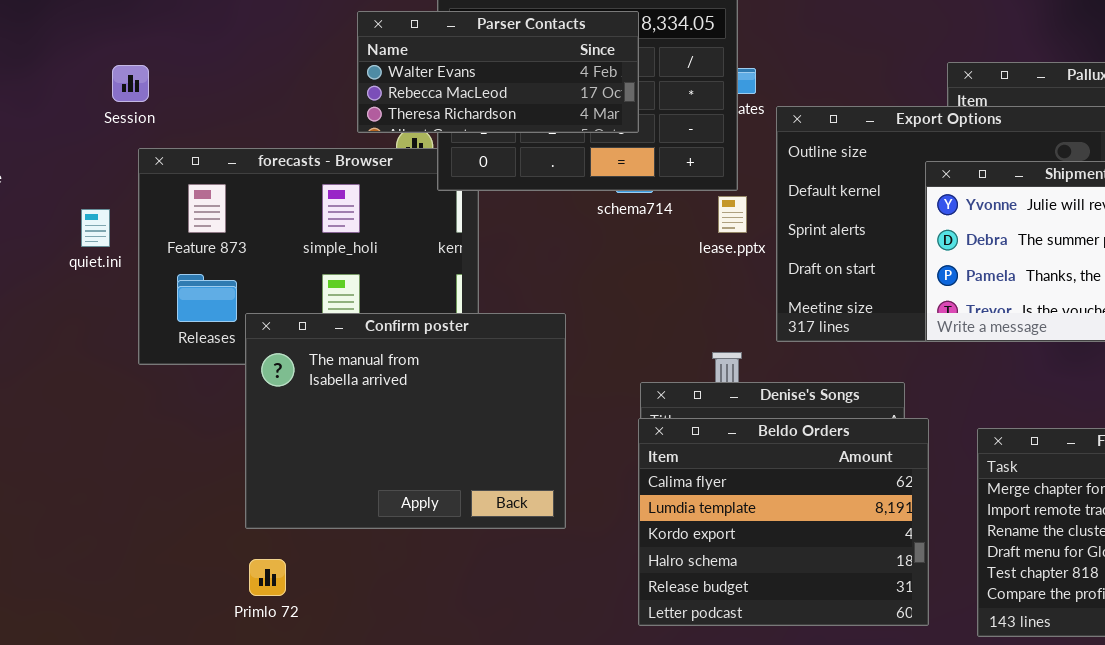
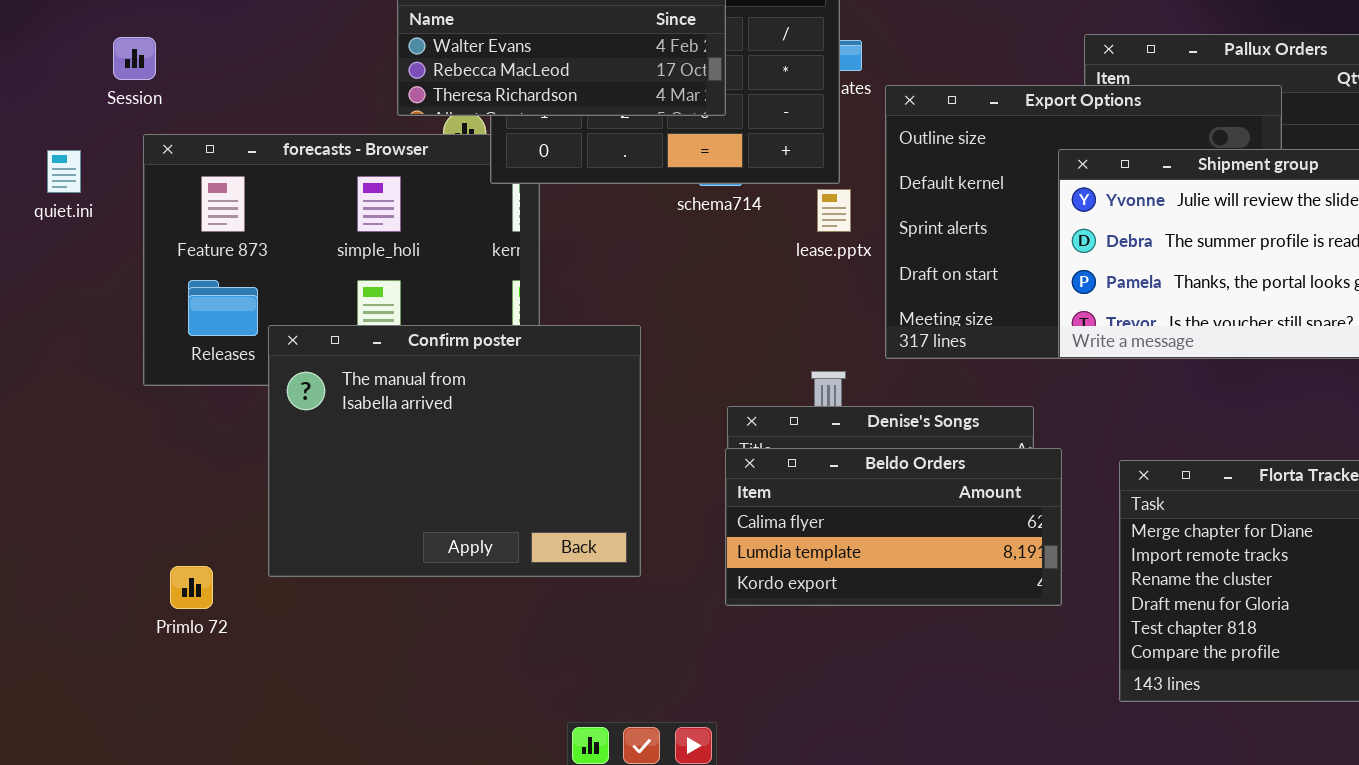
quiet.ini: [81,209,110,247] -> [47,150,81,193], moved
Beldo Orders: [638,418,929,626] -> [725,448,1062,606], resized
Primlo 72: [249,559,286,596] -> [170,566,213,609], moved

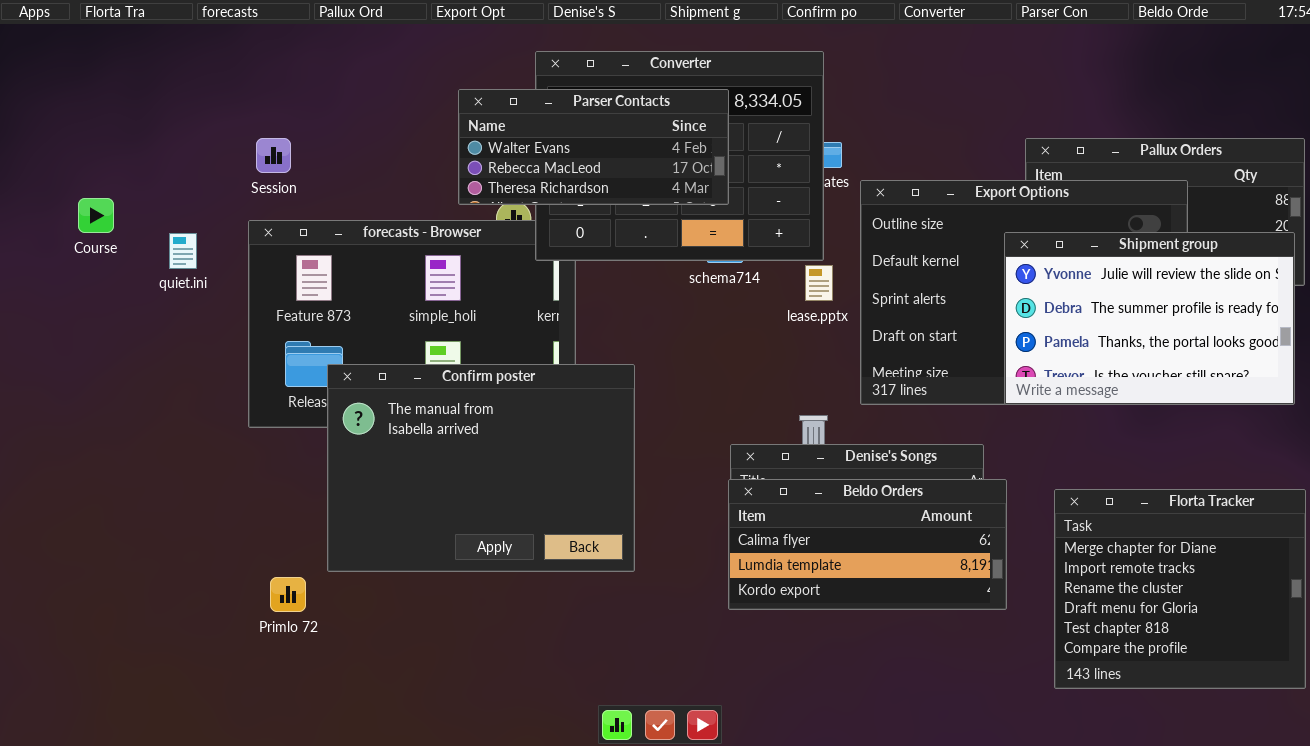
Session: [113,37,156,80] -> [256,138,291,173], moved
Confirm poster: [268,325,641,577] -> [327,364,635,572], moved

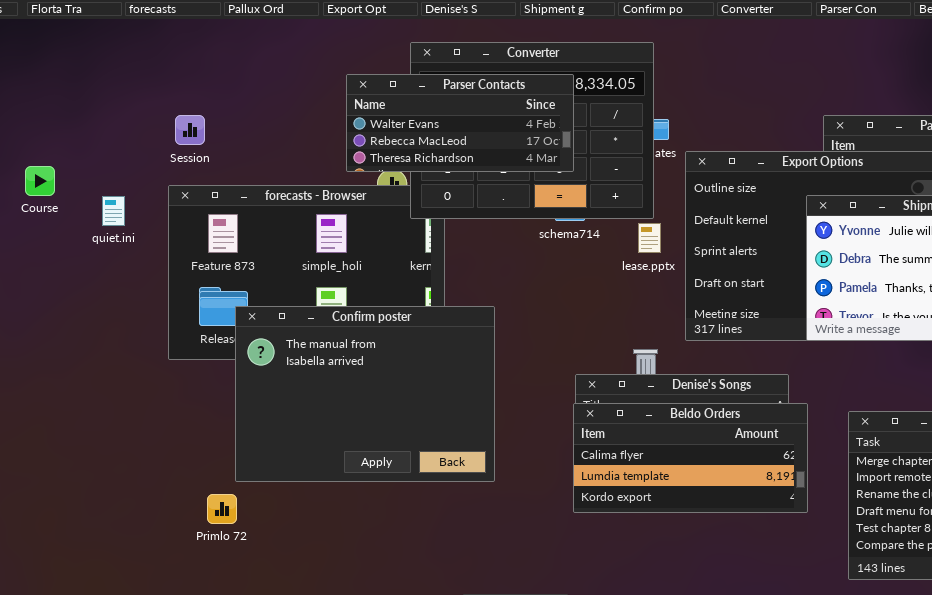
Primlo 72: [270,577,306,612] -> [207,494,237,524], moved

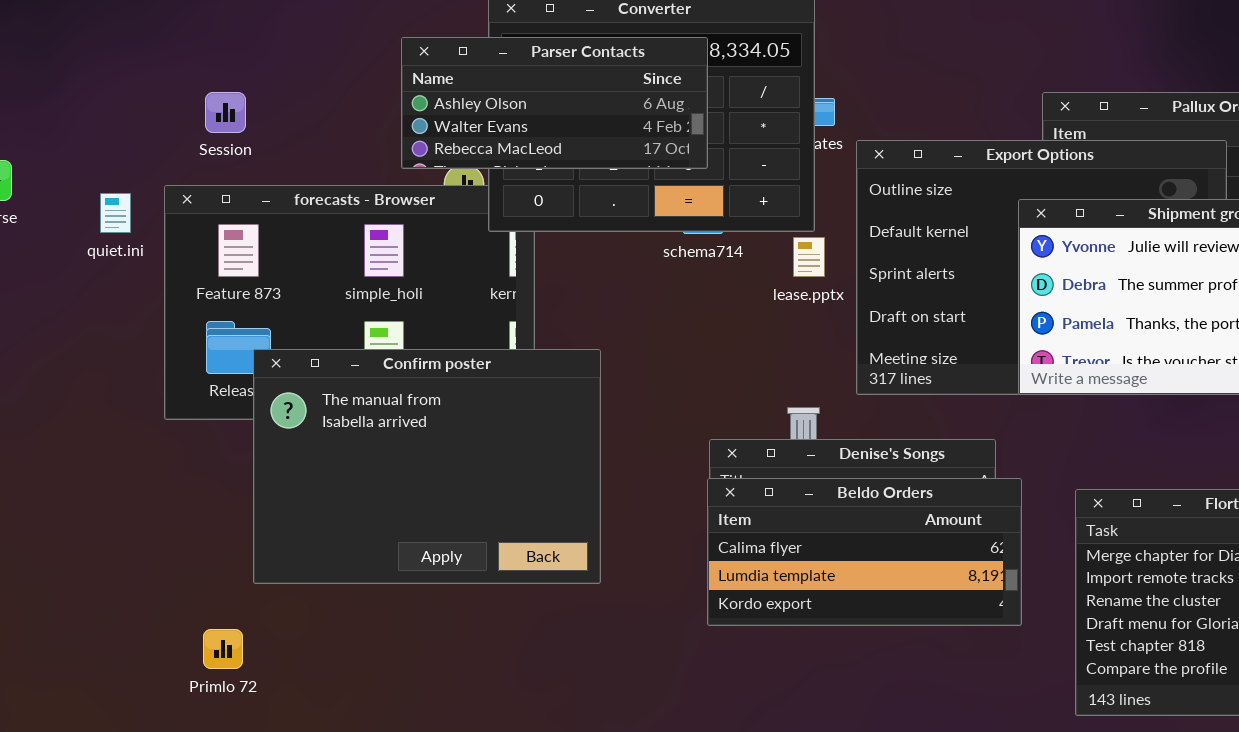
Parser Contacts: [346,74,574,172] -> [401,37,708,169], scrolled up 1 row
Session: [175,115,205,145] -> [205,92,246,133], moved
quiet.ini: [102,196,125,226] -> [100,193,131,233], moved
Primlo 72: [207,494,237,524] -> [203,629,243,669], moved

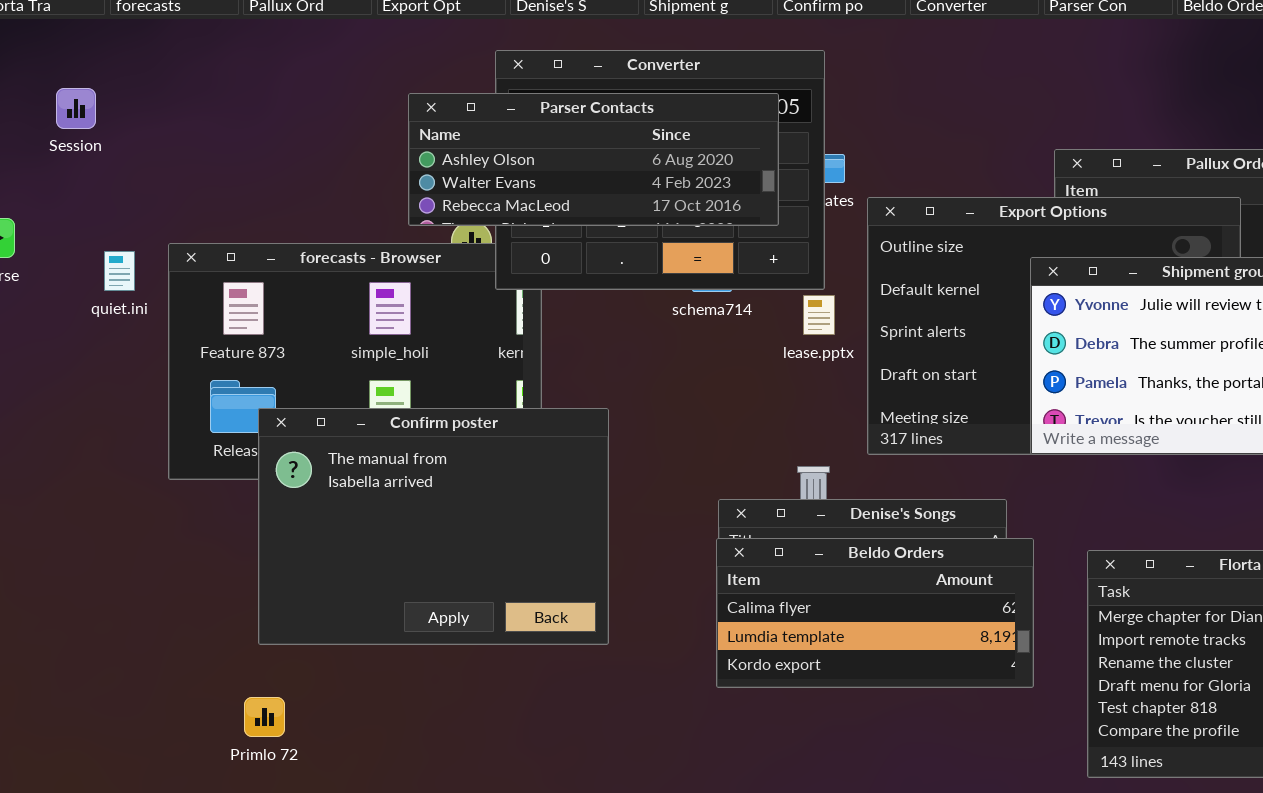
Parser Contacts: [401,37,708,169] -> [408,93,779,226], resized
Session: [205,92,246,133] -> [56,88,96,129], moved
Primlo 72: [203,629,243,669] -> [244,697,285,737], moved

